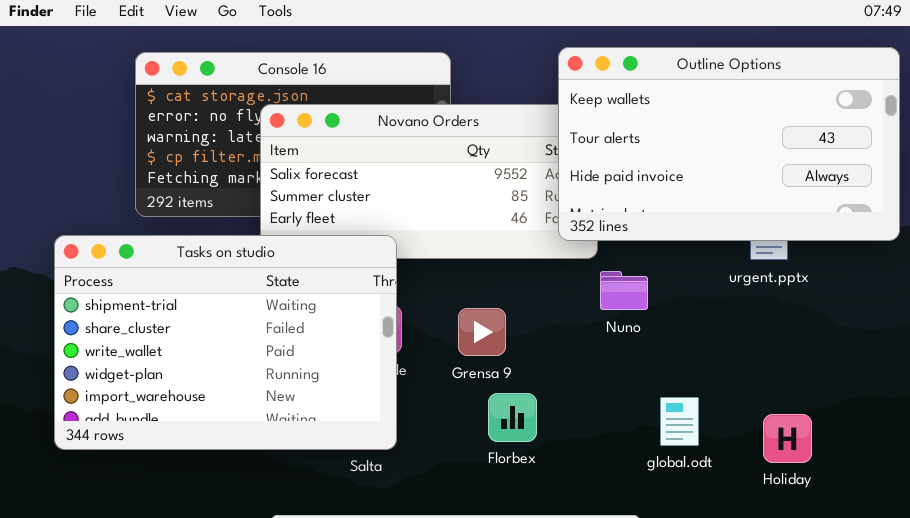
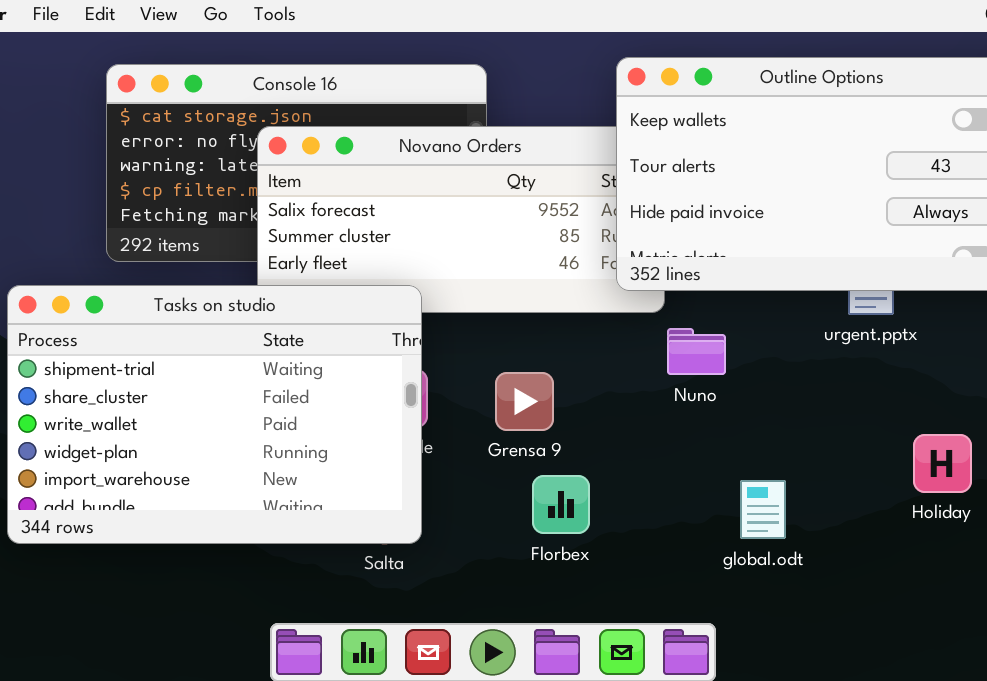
Holiday: [763,414,812,463] -> [913,434,972,493], moved

